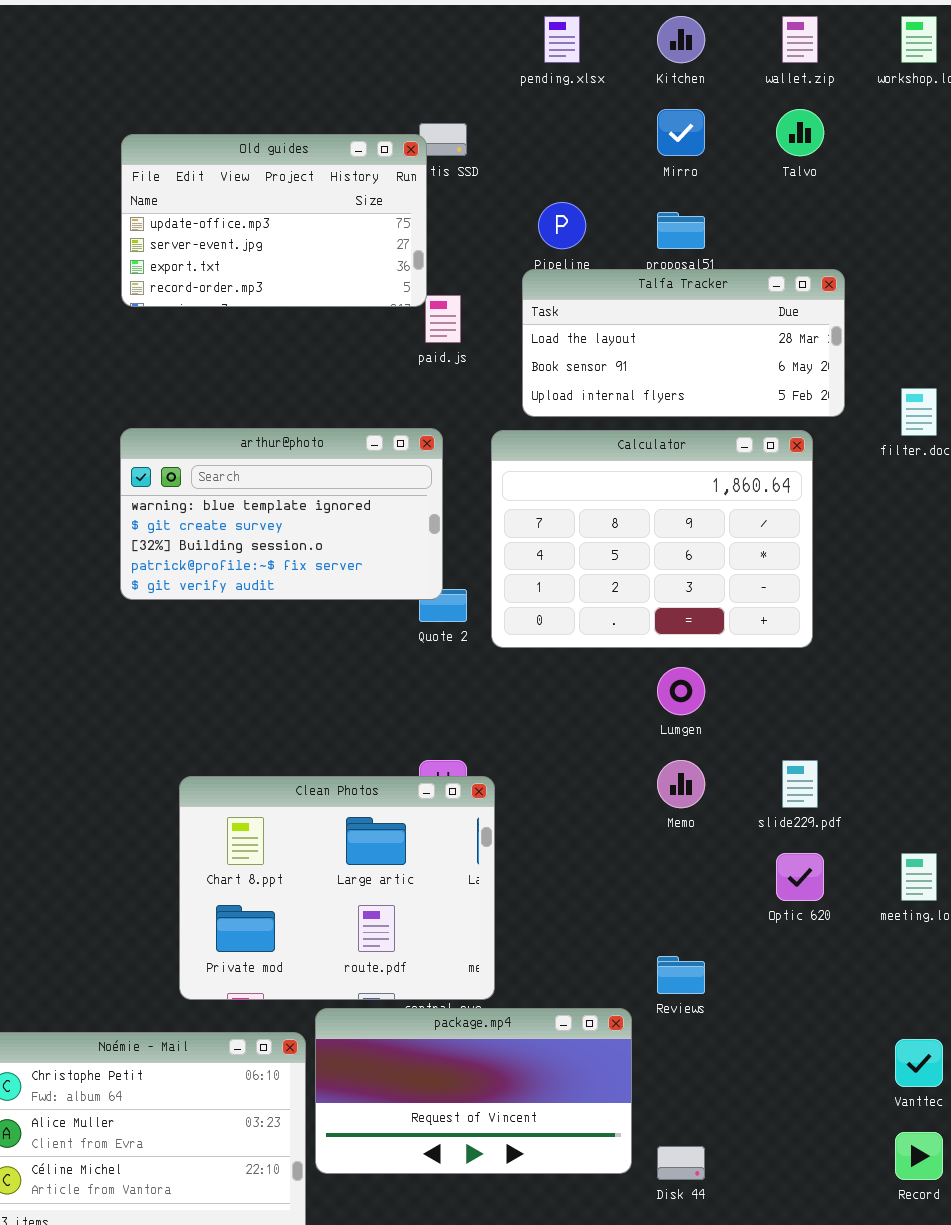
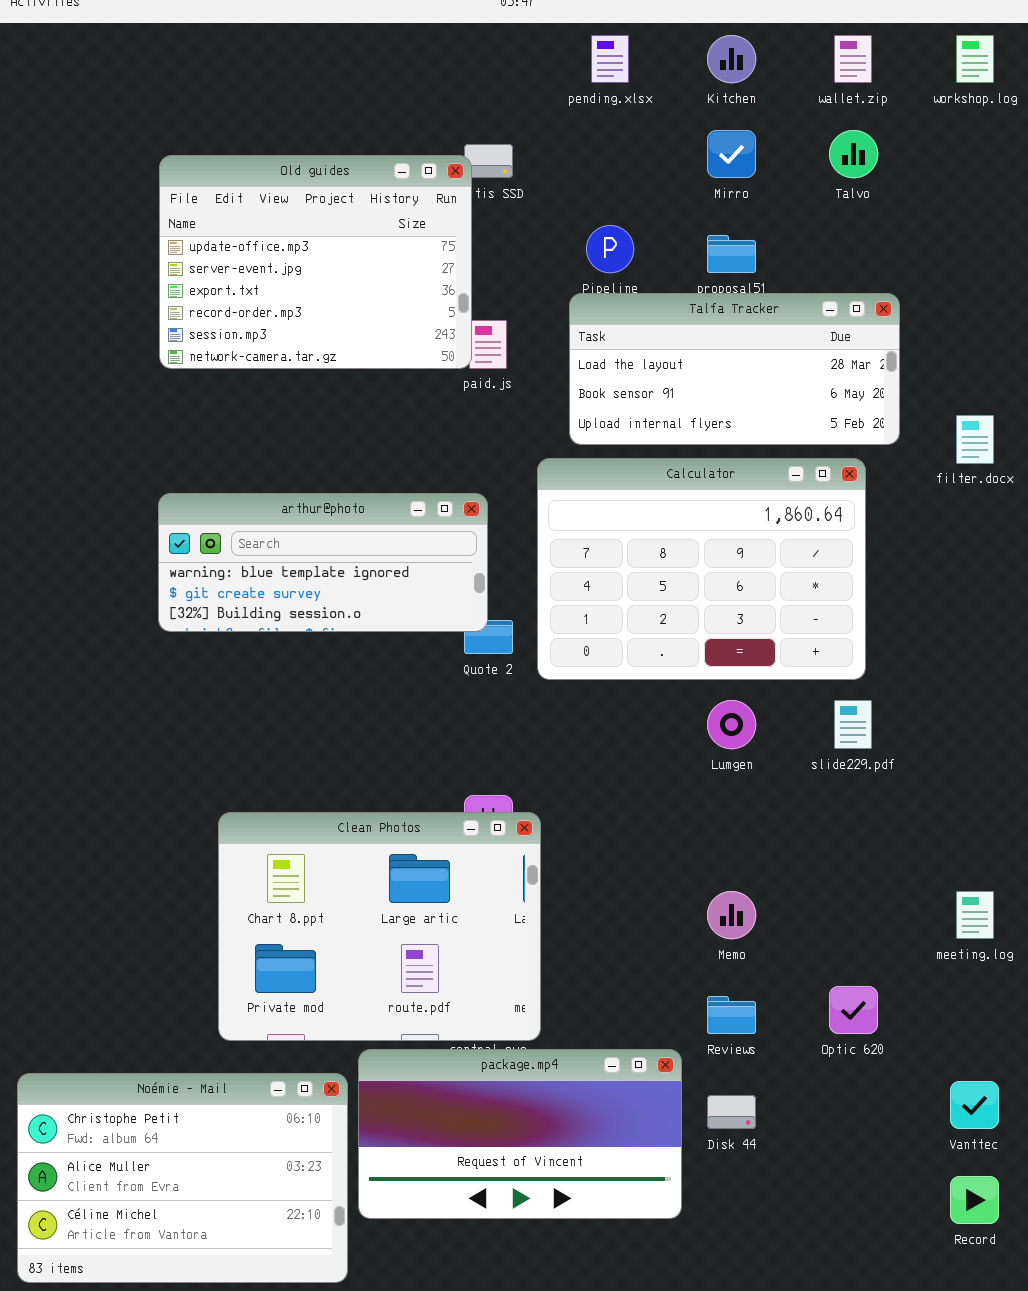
Old guides: [121,134,427,307] -> [159,155,472,369], resized
arthur@photo: [120,428,443,600] -> [158,493,488,632], resized
Memo: [657,760,705,808] -> [707,891,756,939], moved
slide229.pdf: [782,760,818,808] -> [834,700,872,749], moved
Optic 620: [776,853,824,901] -> [829,986,878,1034], moved
Disk 44: [657,1146,705,1180] -> [707,1095,756,1129], moved

